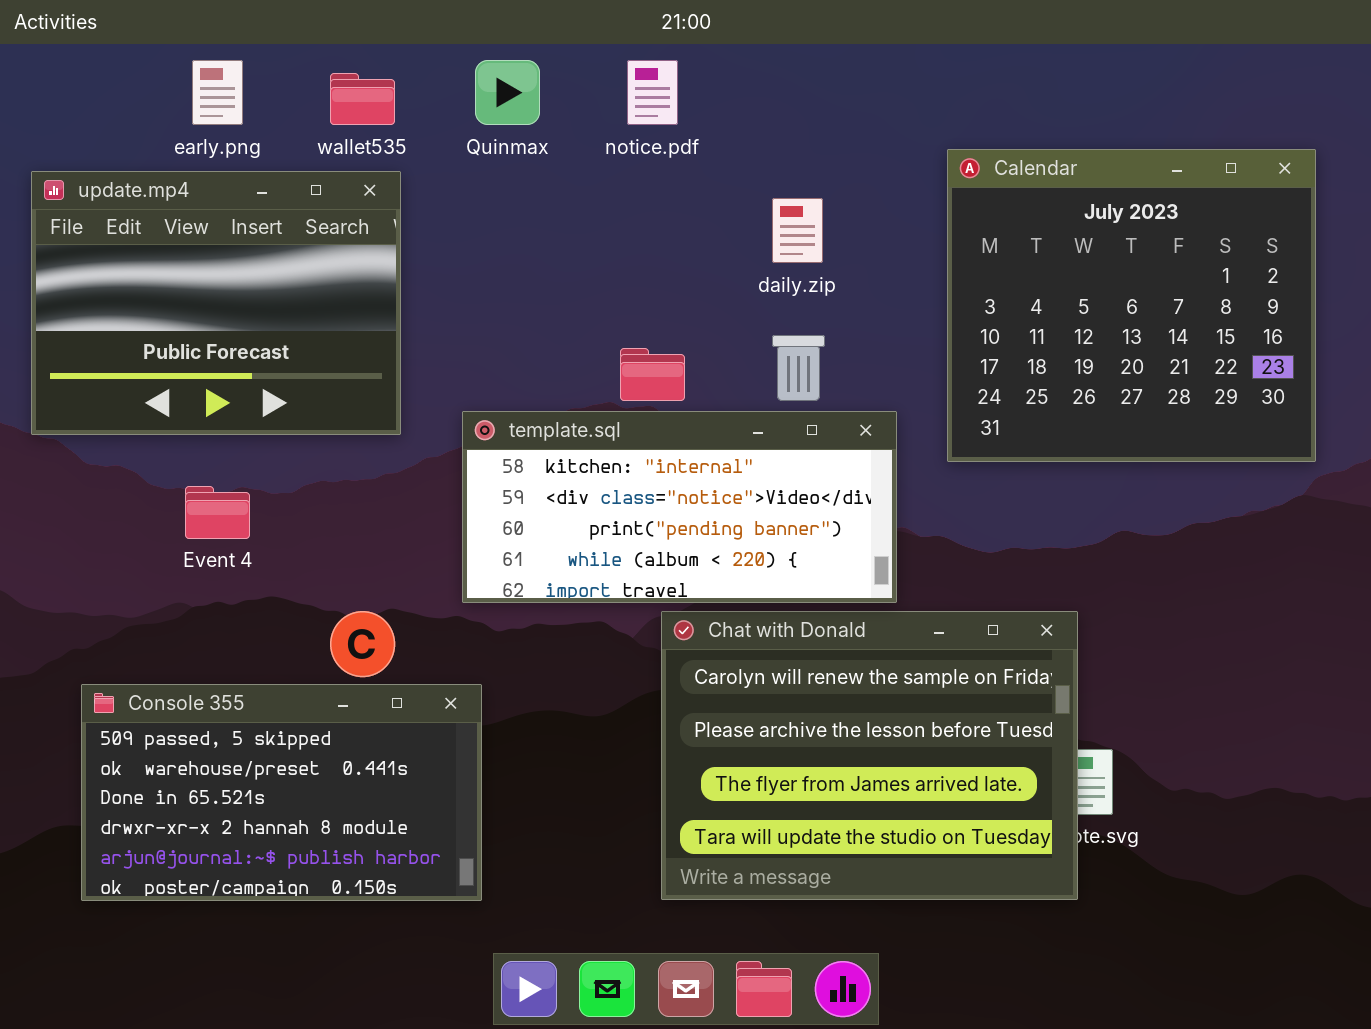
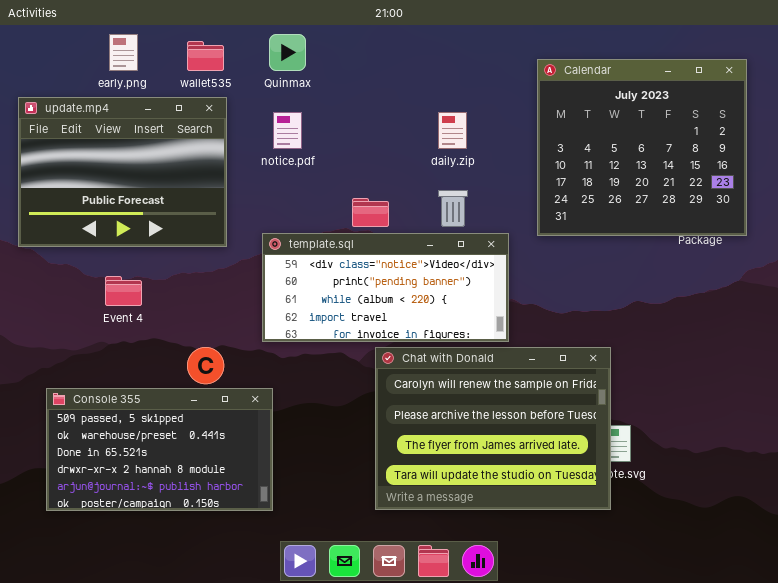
notice.pdf: [627,60,678,125] -> [273,112,302,149], moved
Calendar: [947,149,1316,462] -> [537,59,747,236], moved
template.sql: [462,411,897,603] -> [262,233,509,342], scrolled down 1 row

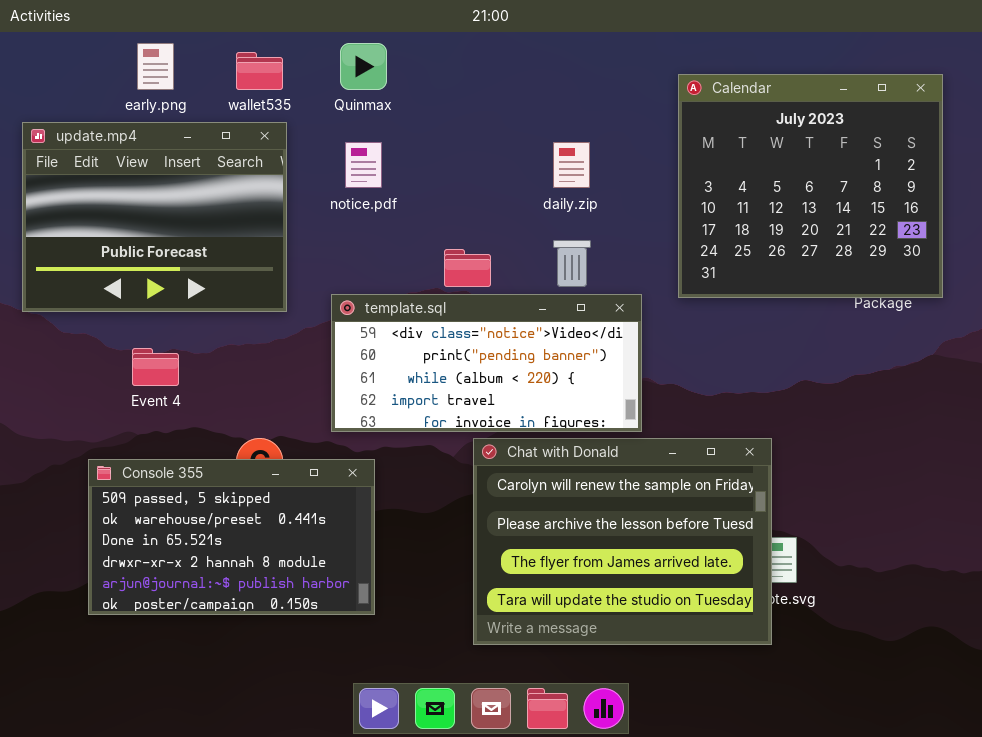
Console 355: [46,388,273,511] -> [88,459,375,615], moved

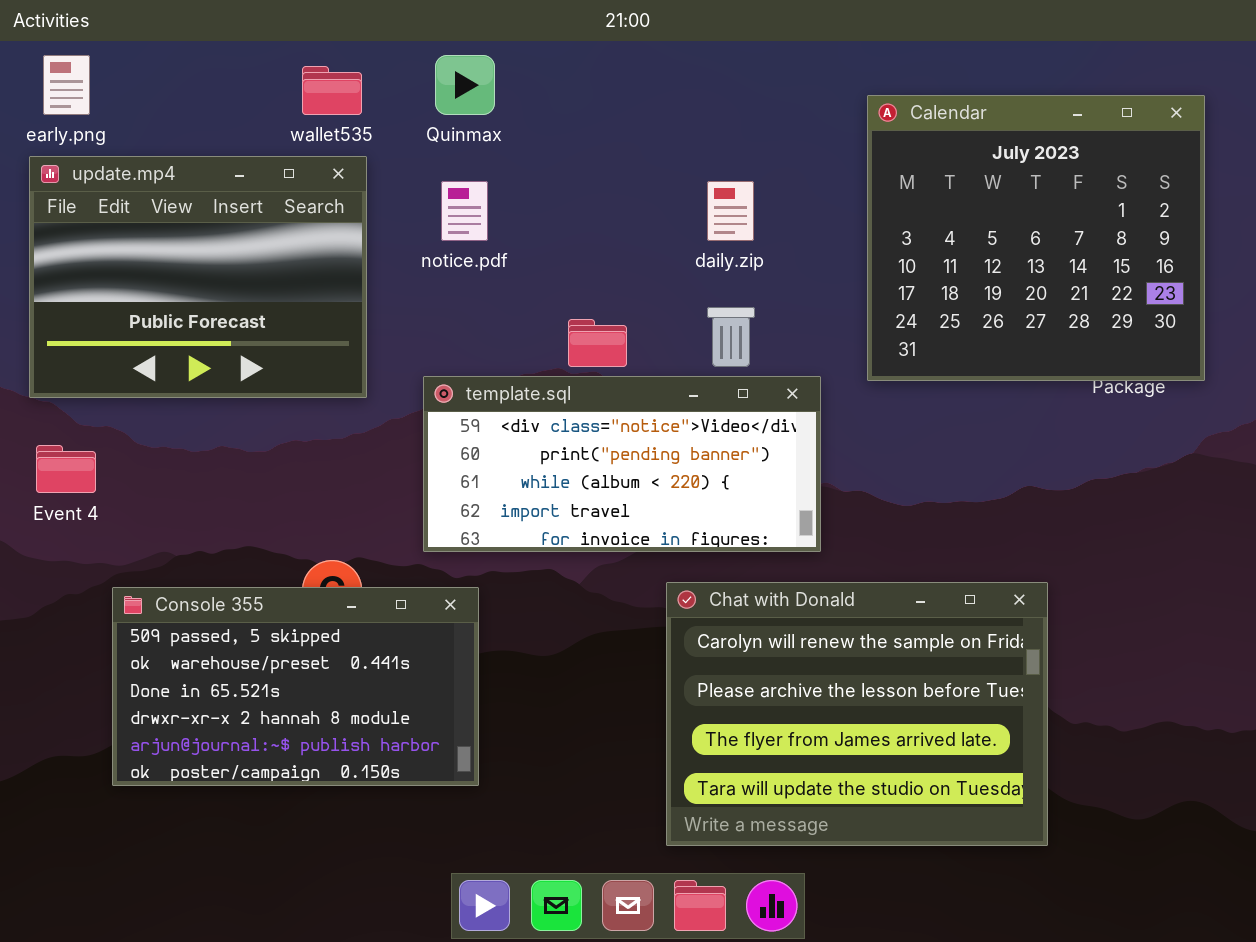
early.png: [137,43,174,90] -> [43,55,90,115], moved
Event 4: [132,348,179,386] -> [36,445,96,493], moved
Chat with Donald: [473,438,772,645] -> [666,582,1048,846], moved

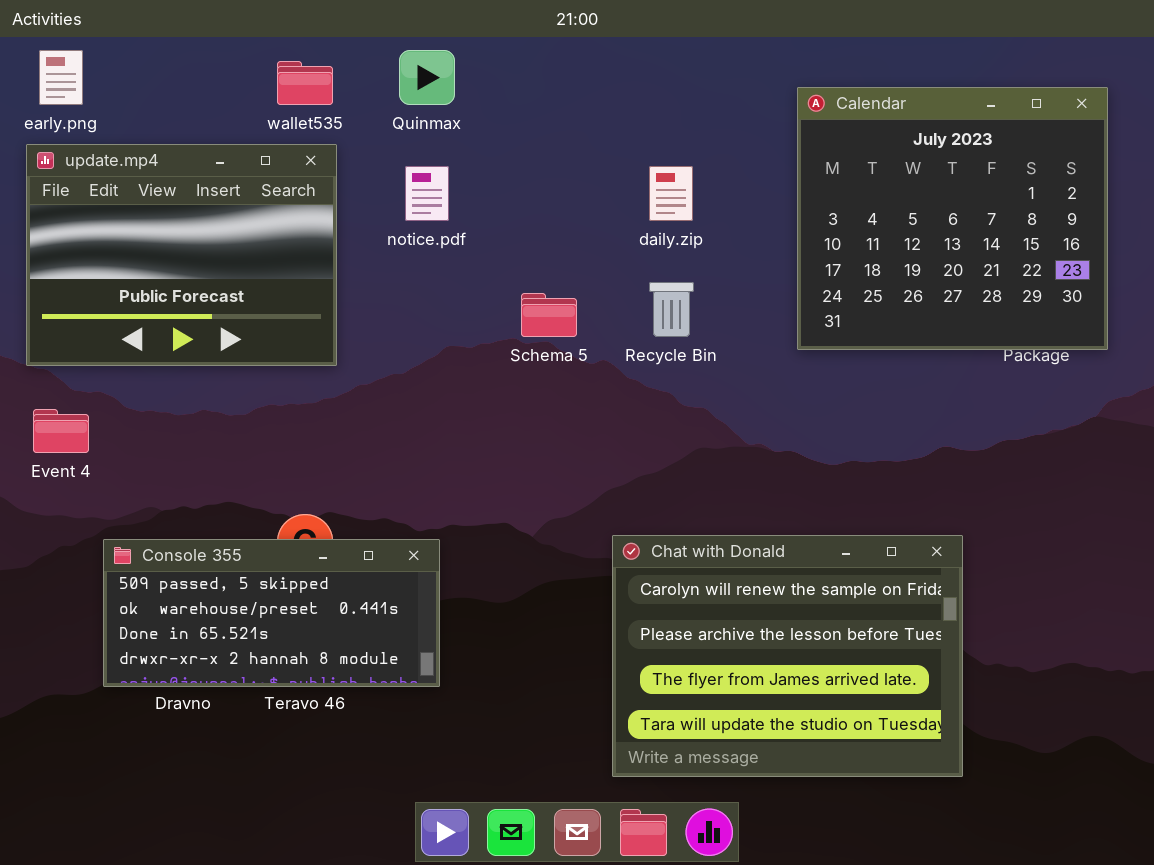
template.sql: [423,376,821,552] -> none, closed
Console 355: [112,587,479,786] -> [103,539,440,687], resized

